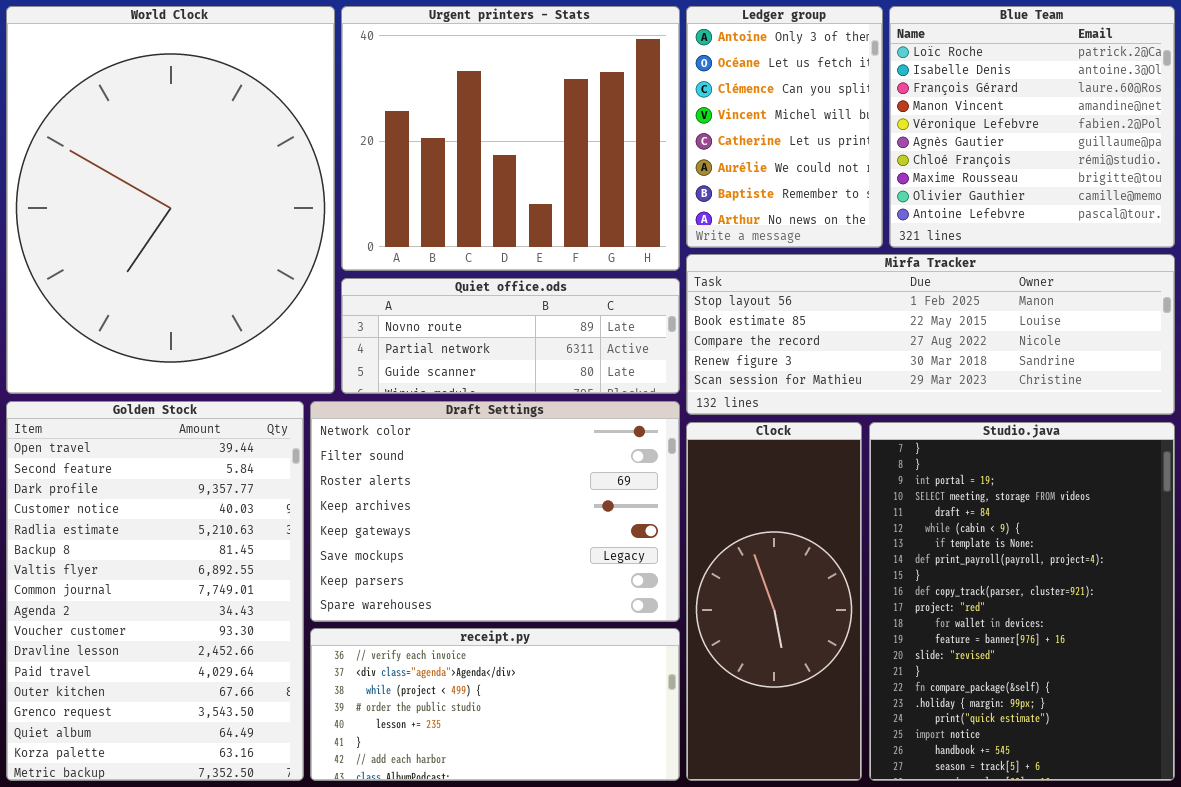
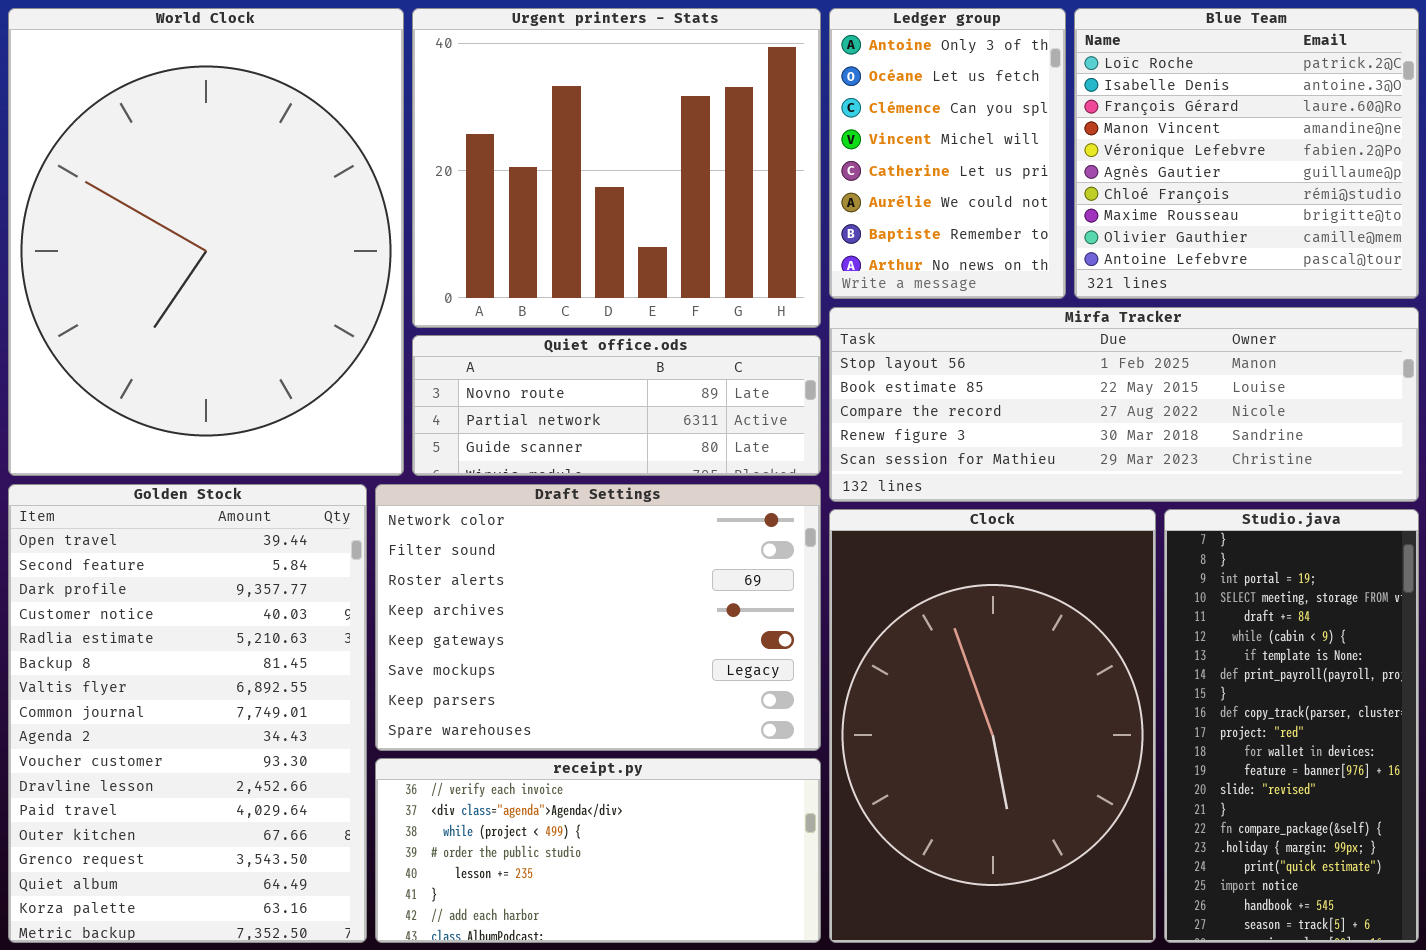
Clock: [686,422,862,781] -> [829,509,1156,943], resized
Studio.java: [869,422,1175,781] -> [1164,509,1419,943], resized

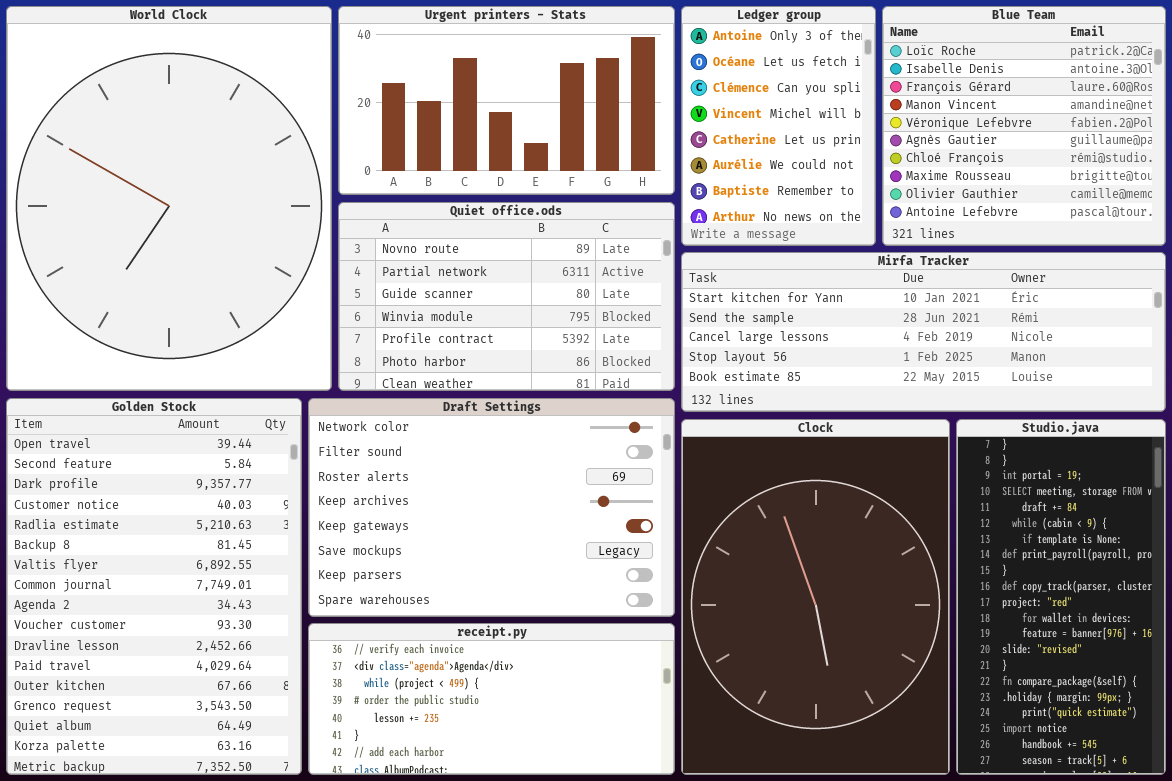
Urgent printers - Stats: [412,8,821,328] -> [338,6,675,195], resized
Mirfa Tracker: [829,307,1419,502] -> [681,252,1166,412], scrolled up 3 rows
Quiet office.ods: [412,335,821,476] -> [338,202,675,391], resized

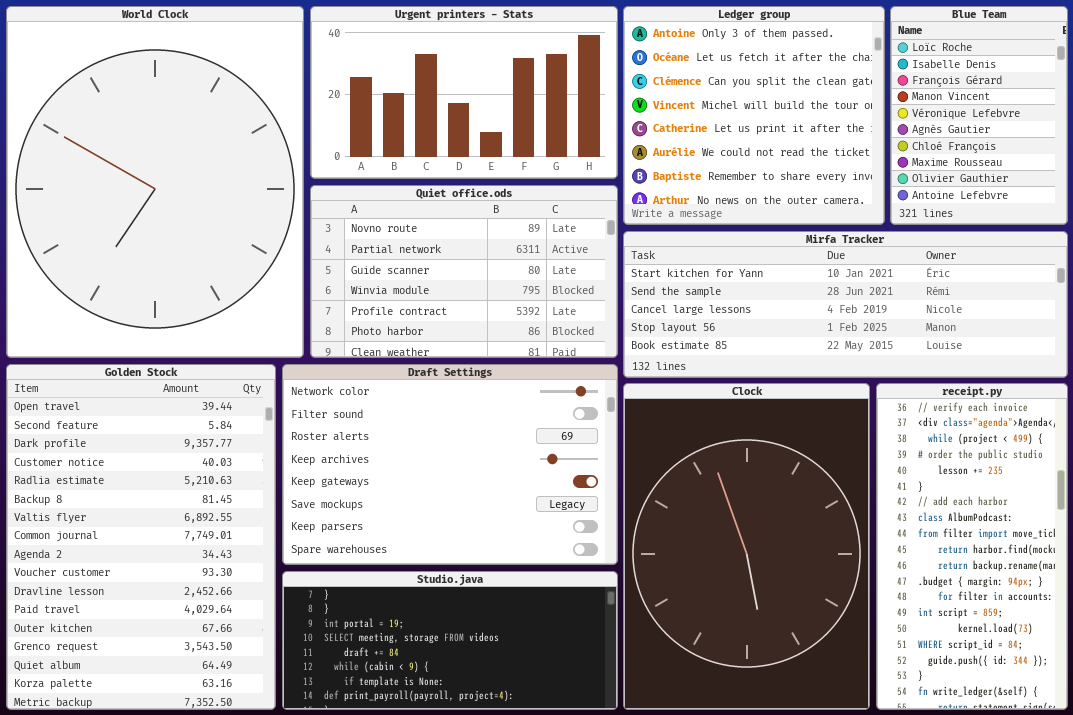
Ledger group: [681,6,876,246] -> [623,6,885,225], resized
Blue Team: [882,6,1166,246] -> [890,6,1068,225], resized
Studio.java: [956,419,1166,775] -> [282,571,618,710], moved, resized
receipt.py: [308,623,675,775] -> [876,383,1068,710], moved, resized

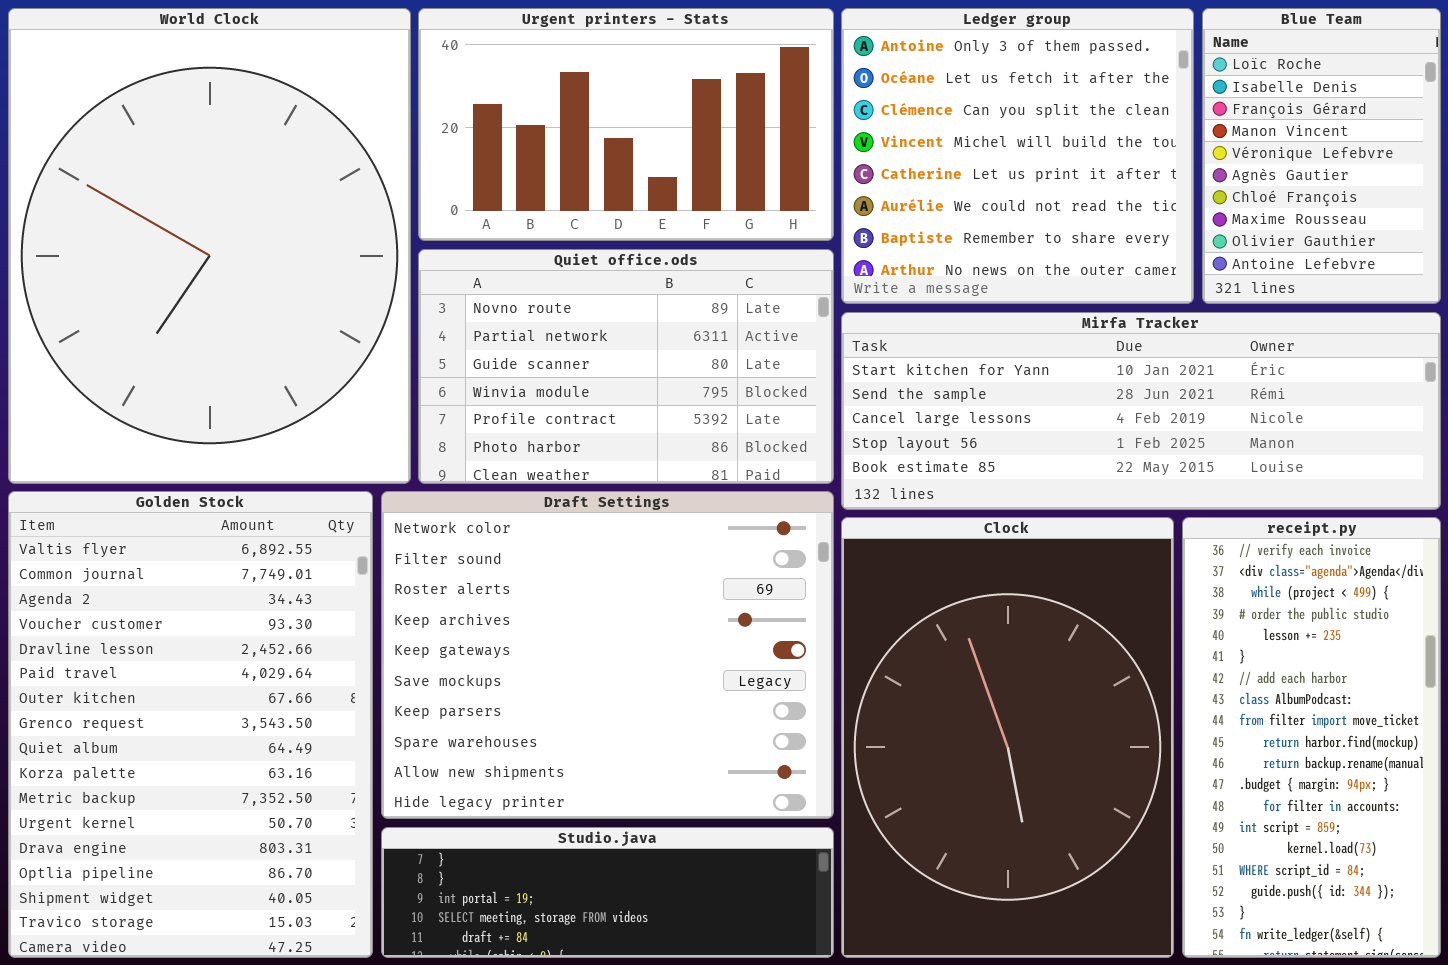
Golden Stock: [6,364,276,710] -> [8,491,373,958], scrolled down 6 rows
Draft Settings: [282,364,618,565] -> [381,491,834,819], resized
Studio.java: [282,571,618,710] -> [381,827,834,958], resized

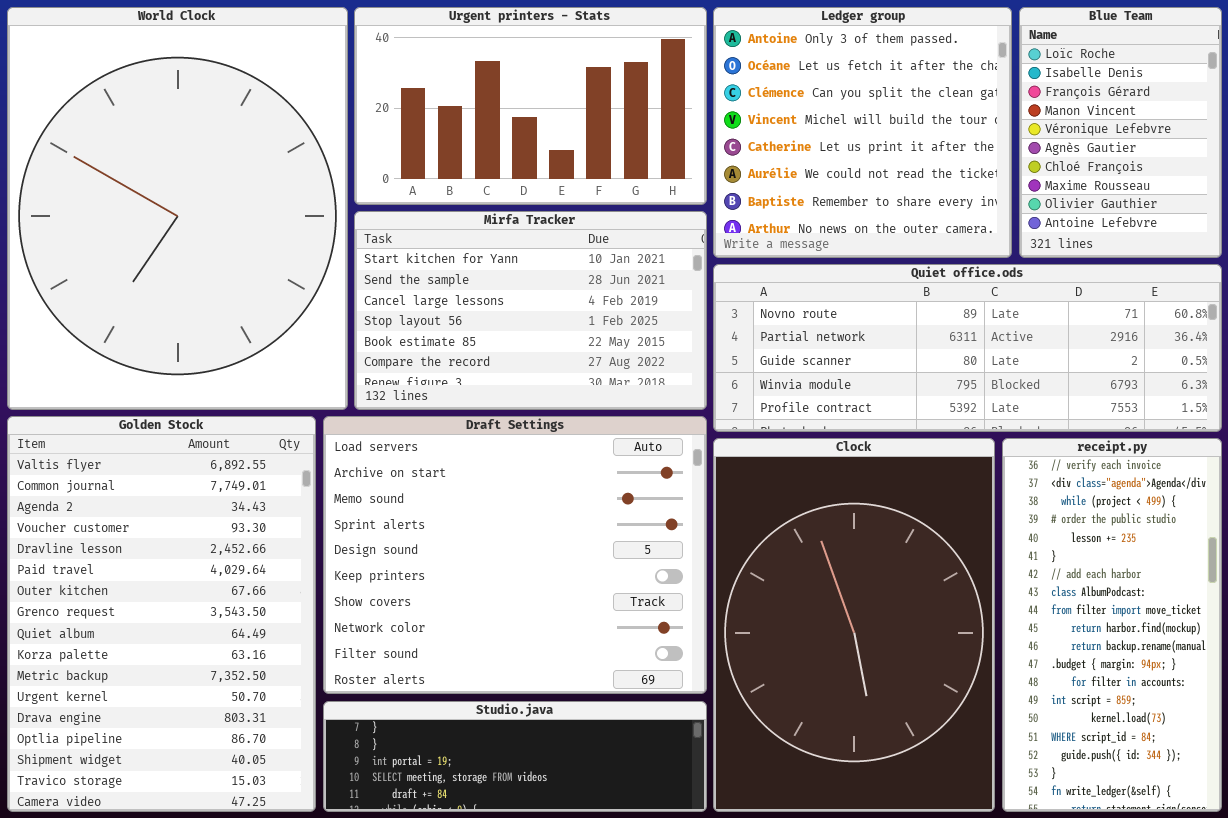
Quiet office.ods: [418,249,834,484] -> [713,264,1222,432], moved, resized
Mirfa Tracker: [841,312,1441,510] -> [354,211,707,410], moved, resized
Draft Settings: [381,491,834,819] -> [323,416,707,694], scrolled up 7 rows

